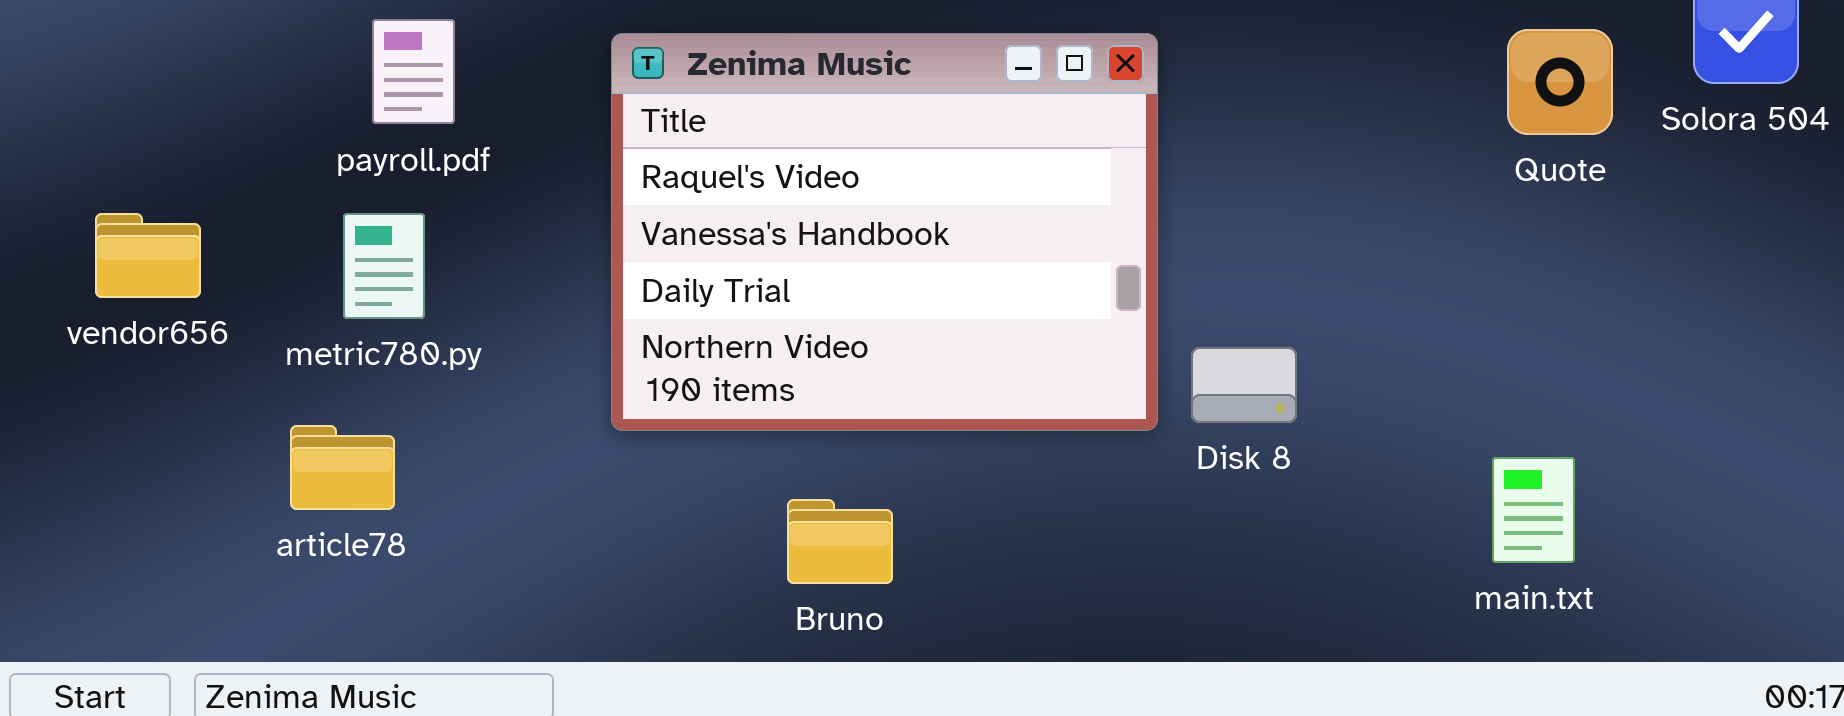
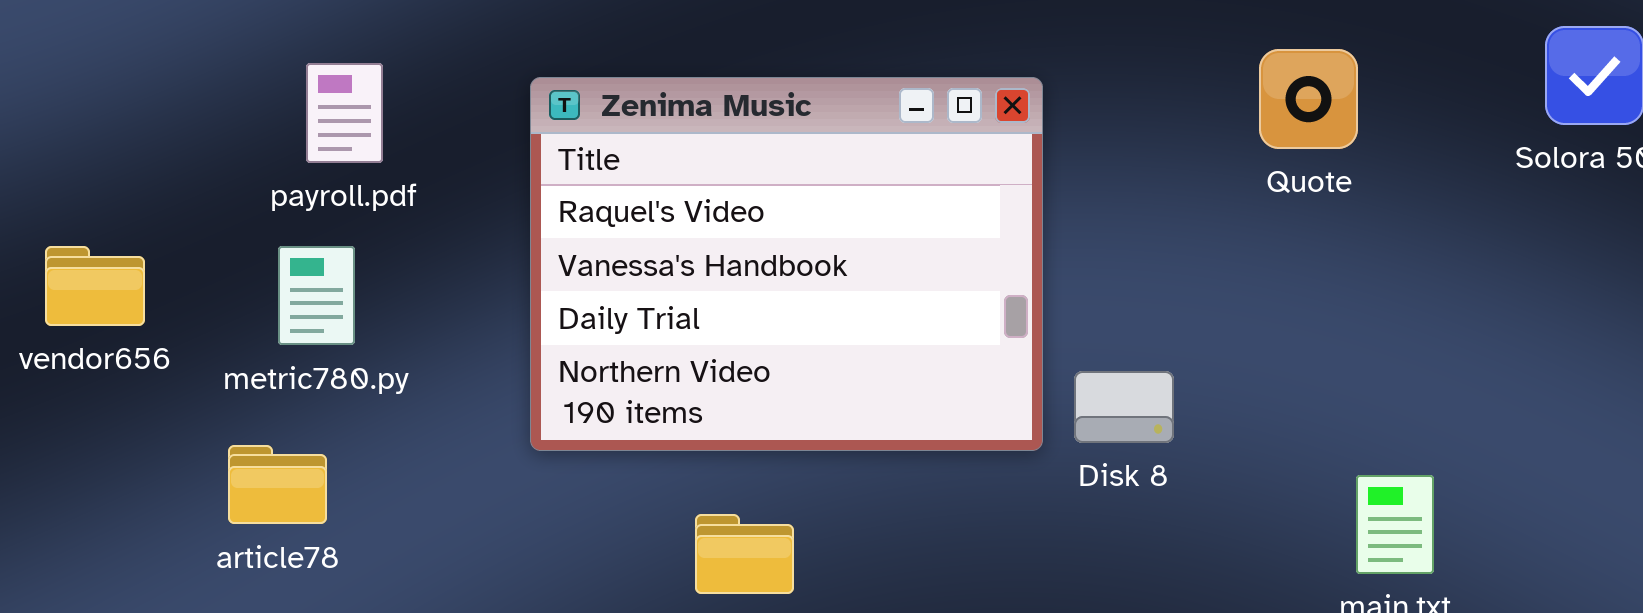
Quote: [1507,29,1613,135] -> [1259,49,1358,149], moved

